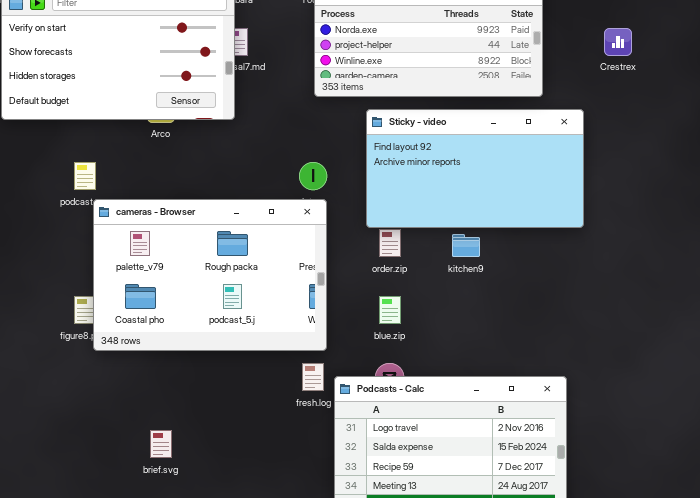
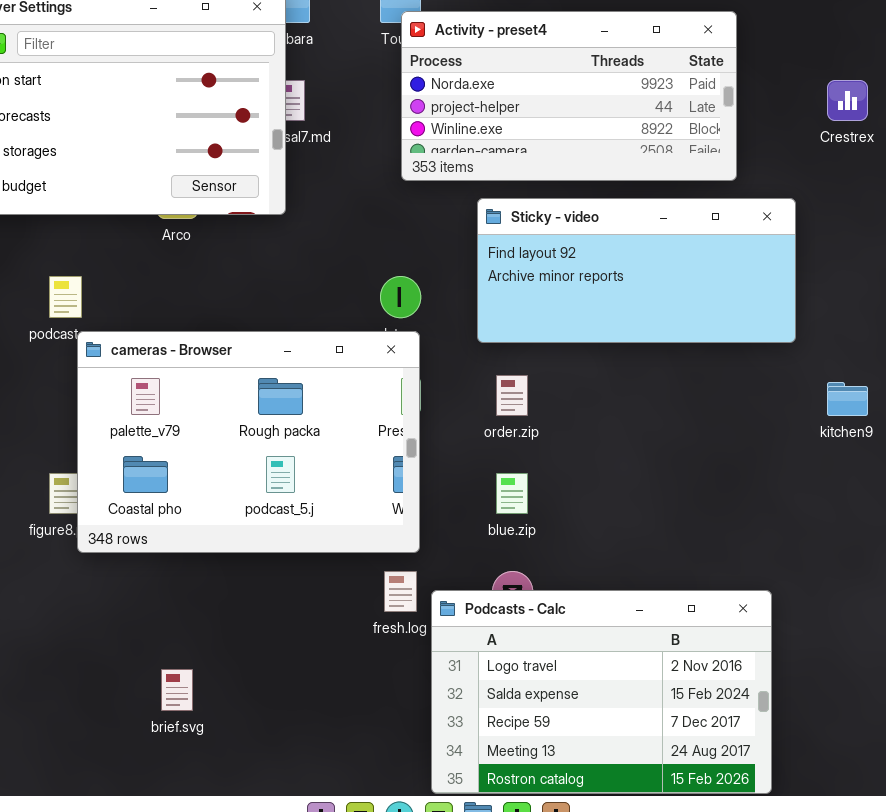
Sticky - video: [366,109,584,228] -> [477,198,796,343], resized
kitchen9: [452,234,480,257] -> [827,382,868,416], moved

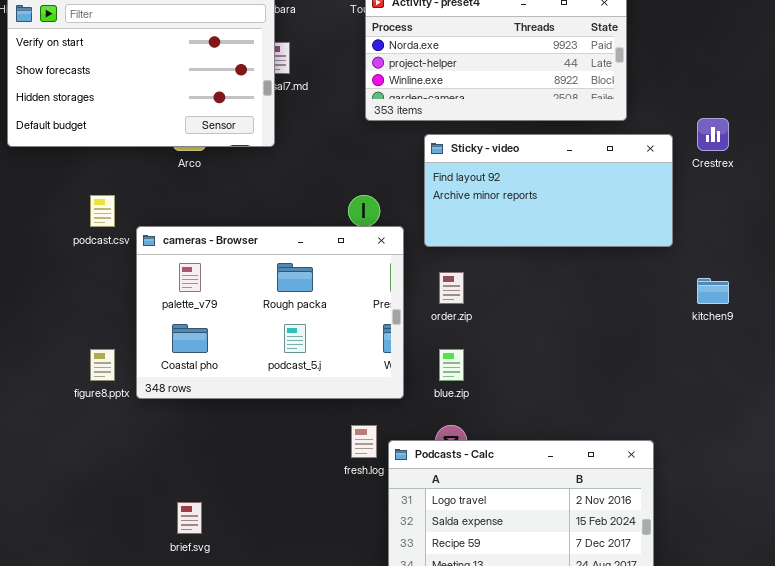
Crestrex: [827,80,868,121] -> [697,118,729,151], moved
cameras - Browser: [77,331,420,553] -> [136,226,404,399], moved

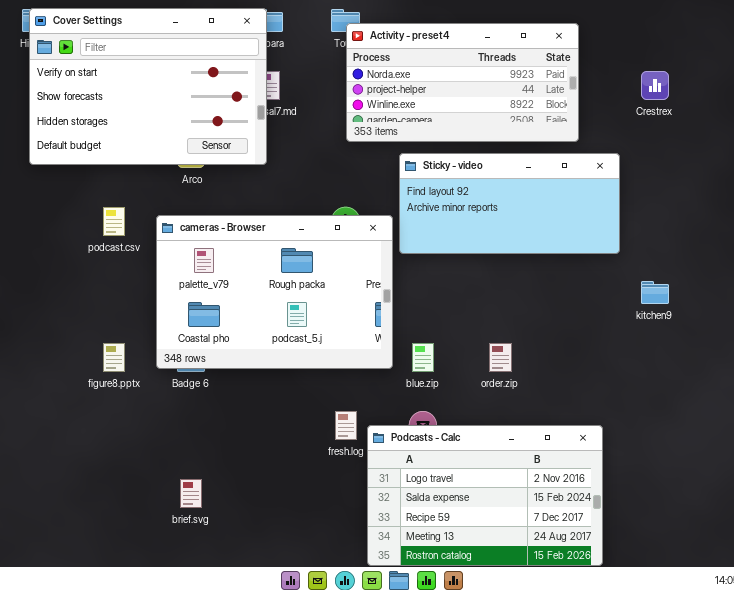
Crestrex: [697,118,729,151] -> [641,71,669,100], moved
cameras - Browser: [136,226,404,399] -> [156,215,393,369], moved
order.zip: [439,272,464,304] -> [489,343,512,372], moved

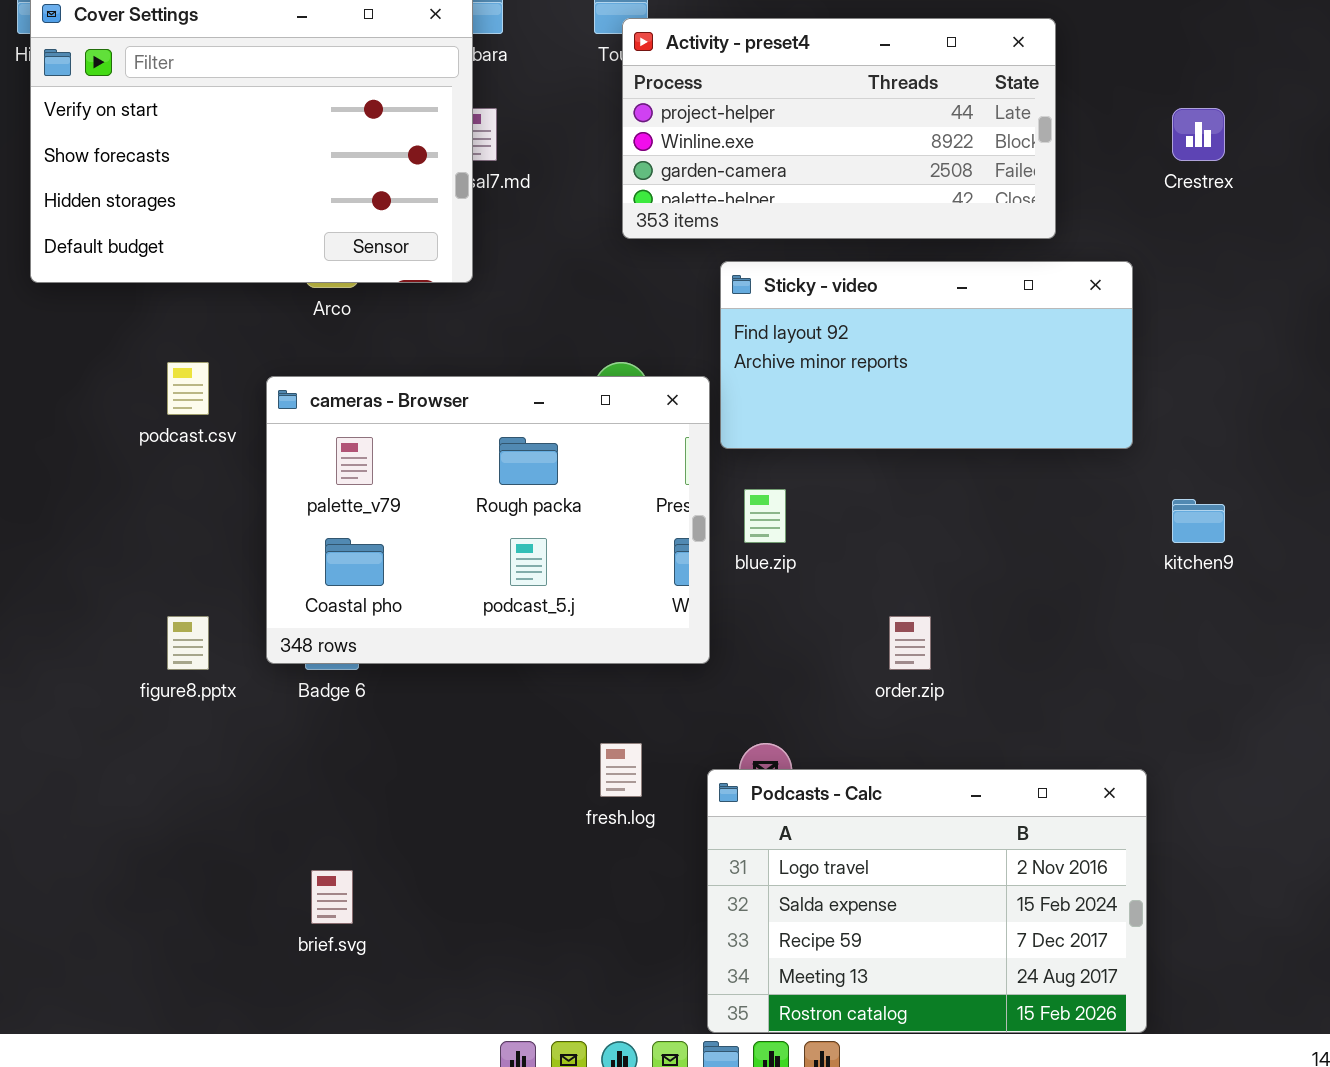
Activity - preset4: [346,23,579,142] -> [622,18,1056,239], scrolled down 1 row
blue.zip: [412,343,434,372] -> [744,489,786,543], moved
Podcasts - Calc: [367,425,603,566] -> [707,769,1147,1033], moved

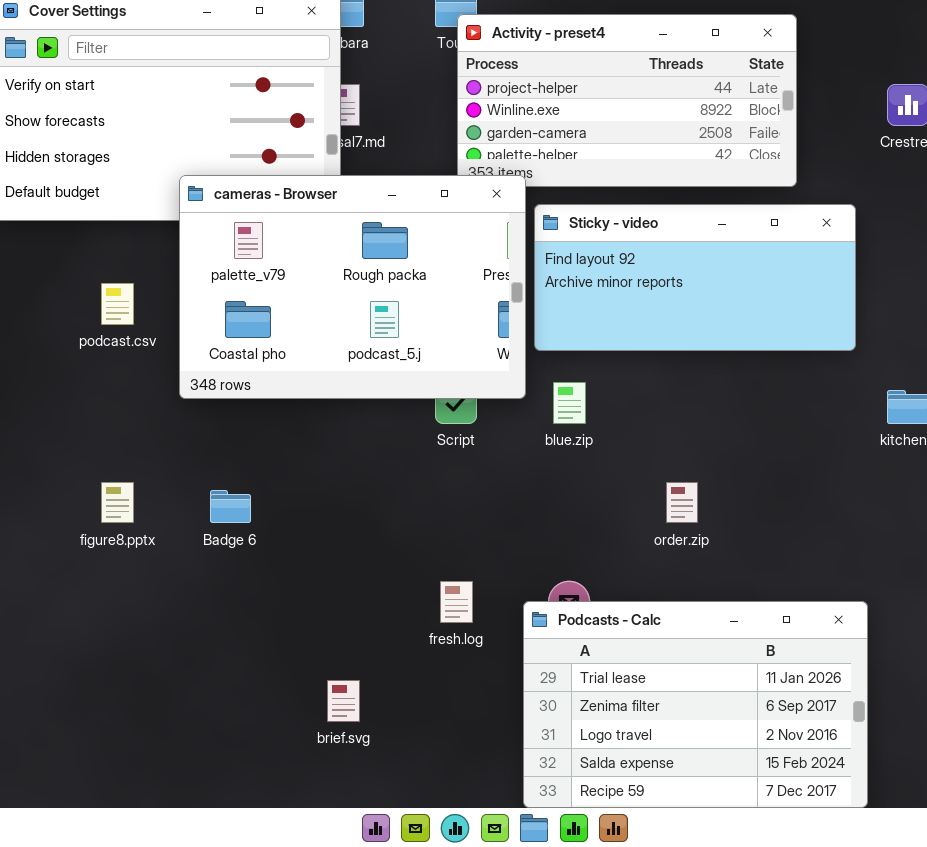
cameras - Browser: [266,376,710,664] -> [179,175,526,399], moved
Podcasts - Calc: [707,769,1147,1033] -> [523,601,868,808], scrolled up 2 rows
brief.svg: [311,870,353,924] -> [327,680,360,722], moved

